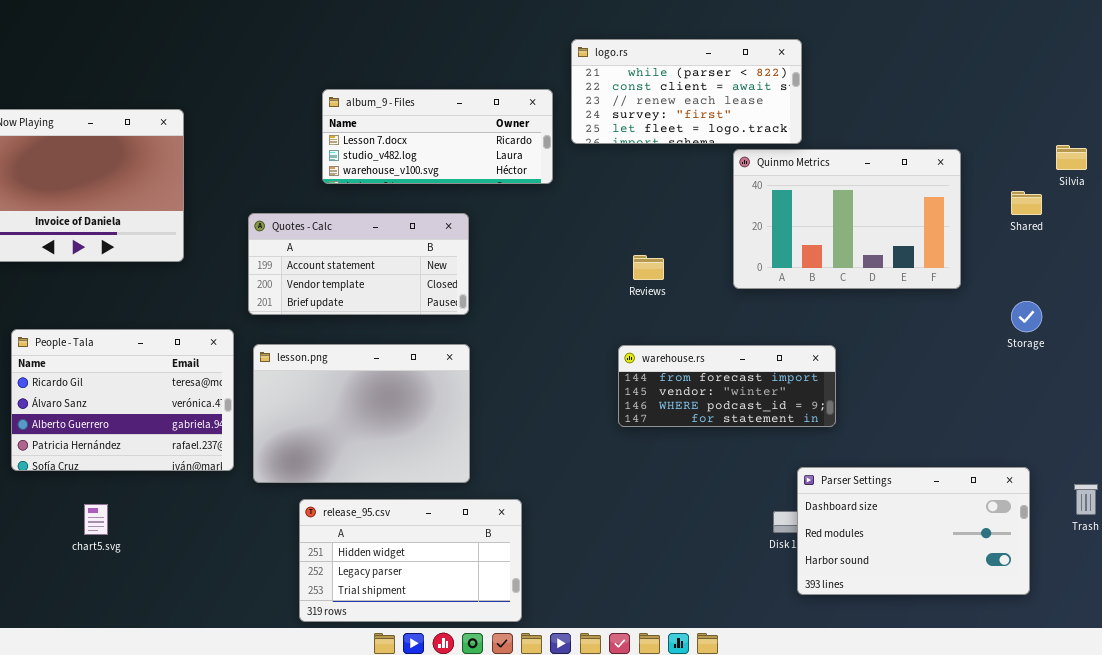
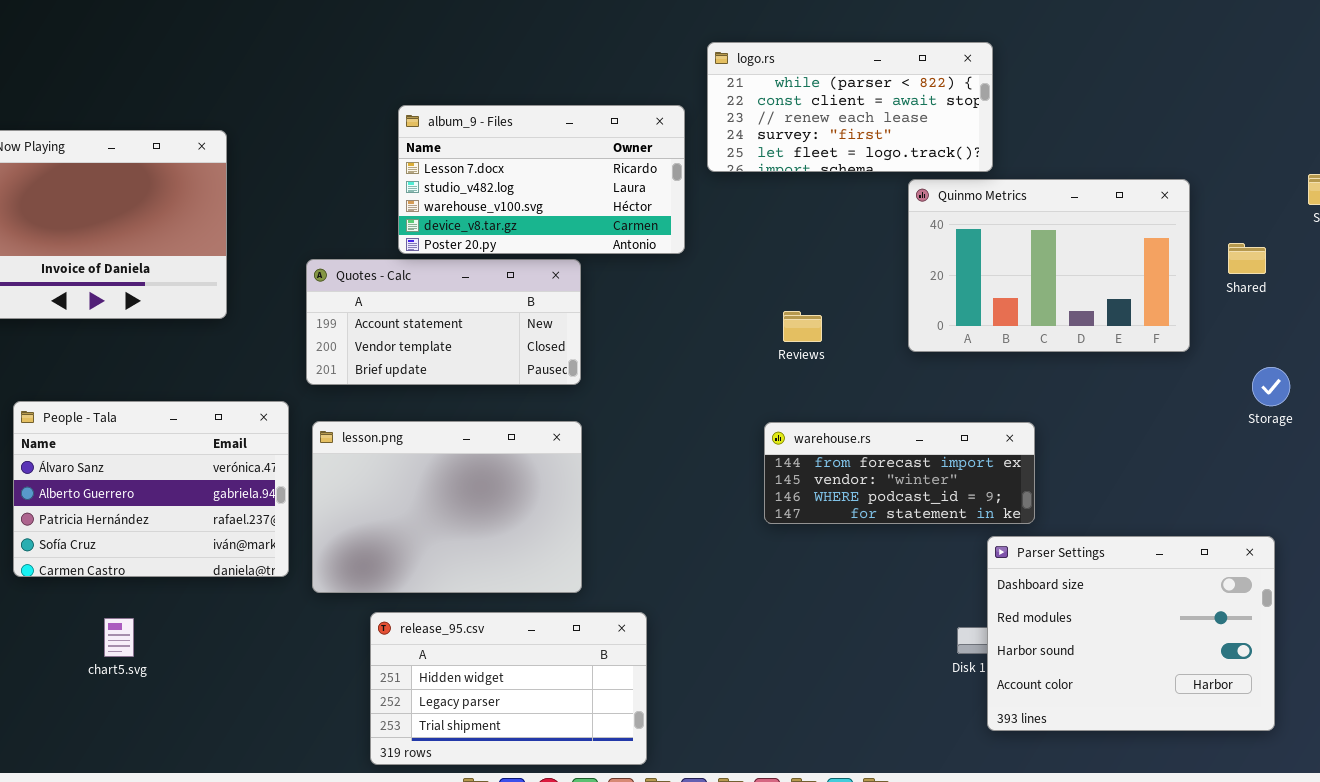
album_9 - Files: [322,89,553,184] -> [398,105,685,254], resized
Shared: [1011,191,1042,215] -> [1228,243,1266,274], moved
People - Tala: [11,329,234,471] -> [13,401,289,577], scrolled down 1 row
Parser Settings: [797,467,1030,595] -> [987,536,1275,731], resized

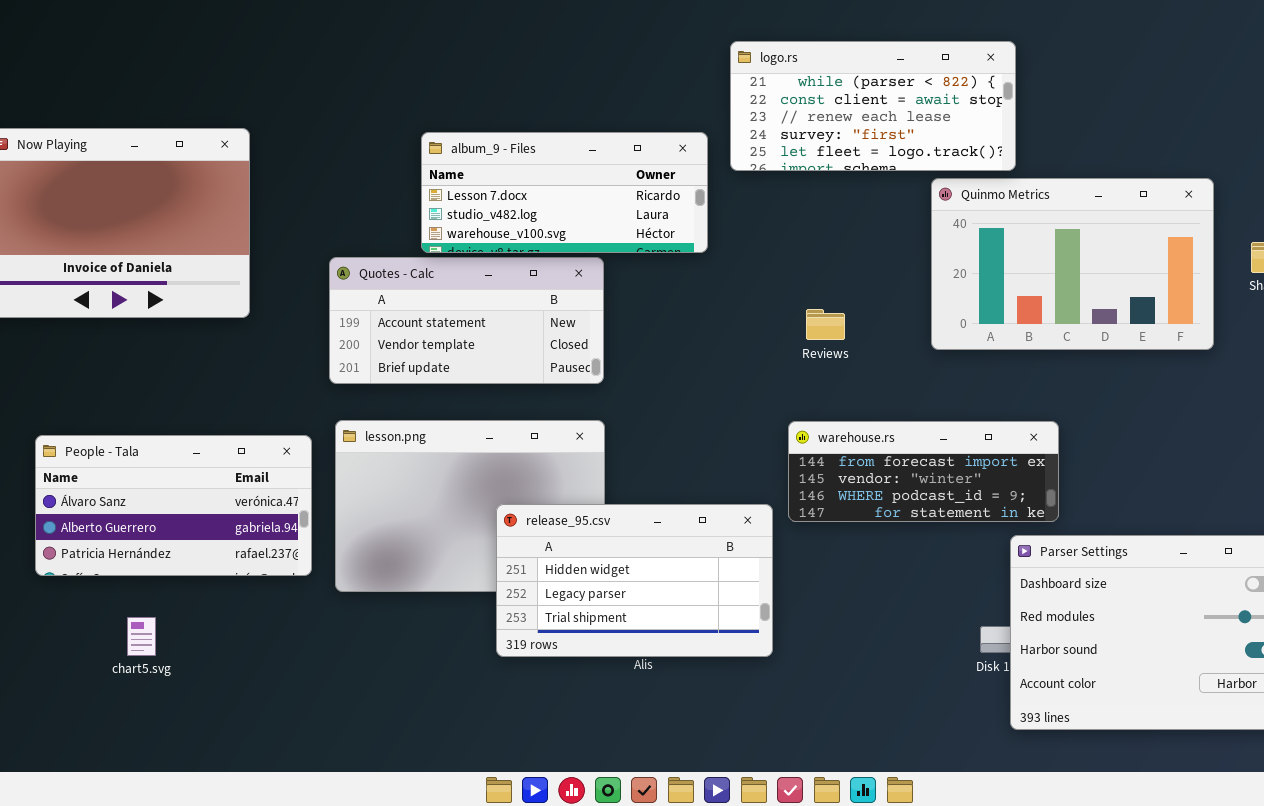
album_9 - Files: [398,105,685,254] -> [421,132,708,253], resized
People - Tala: [13,401,289,577] -> [35,435,312,576], resized
release_95.csv: [370,612,647,765] -> [496,504,773,657], moved

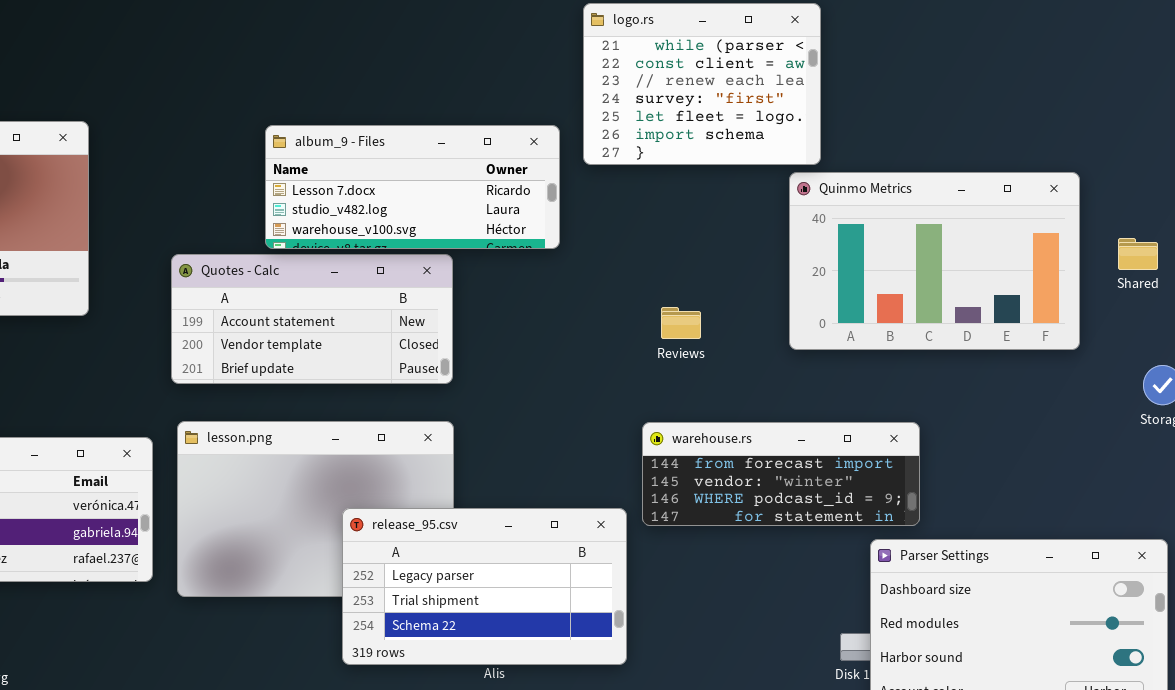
logo.rs: [730,41,1016,171] -> [583,3,821,165], resized
release_95.csv: [496,504,773,657] -> [342,508,627,665], scrolled down 1 row

